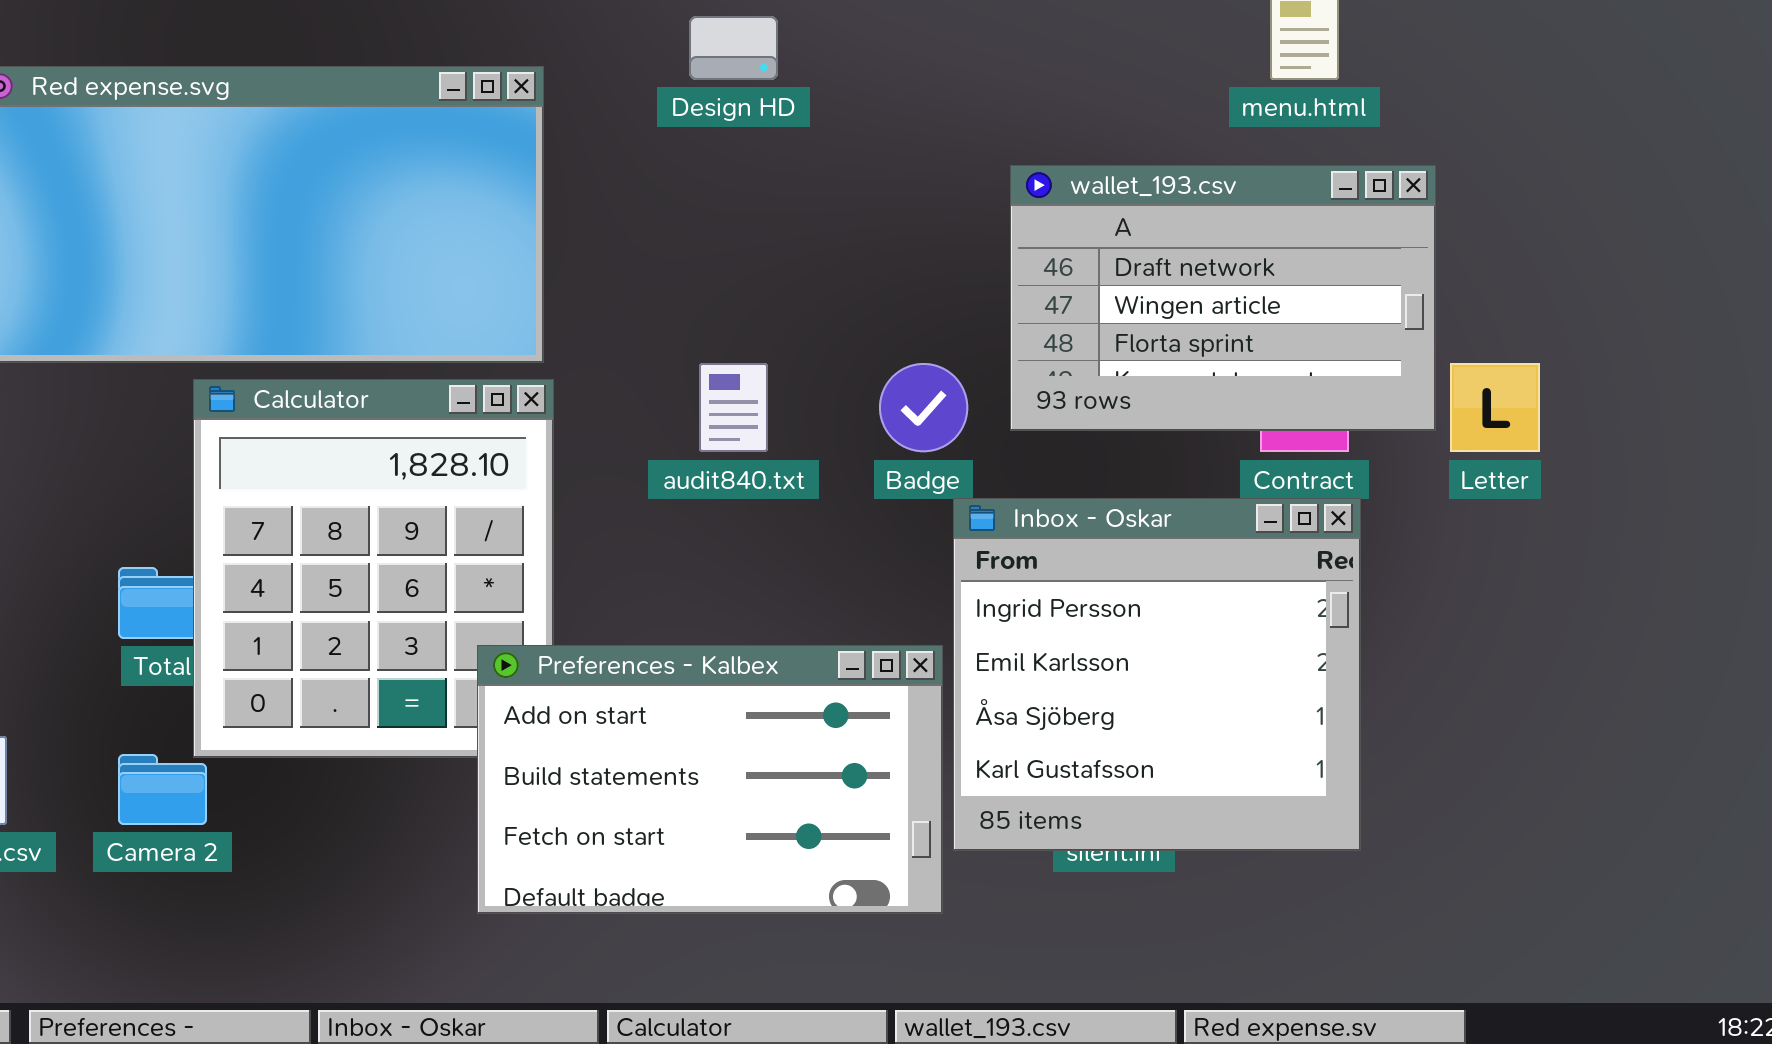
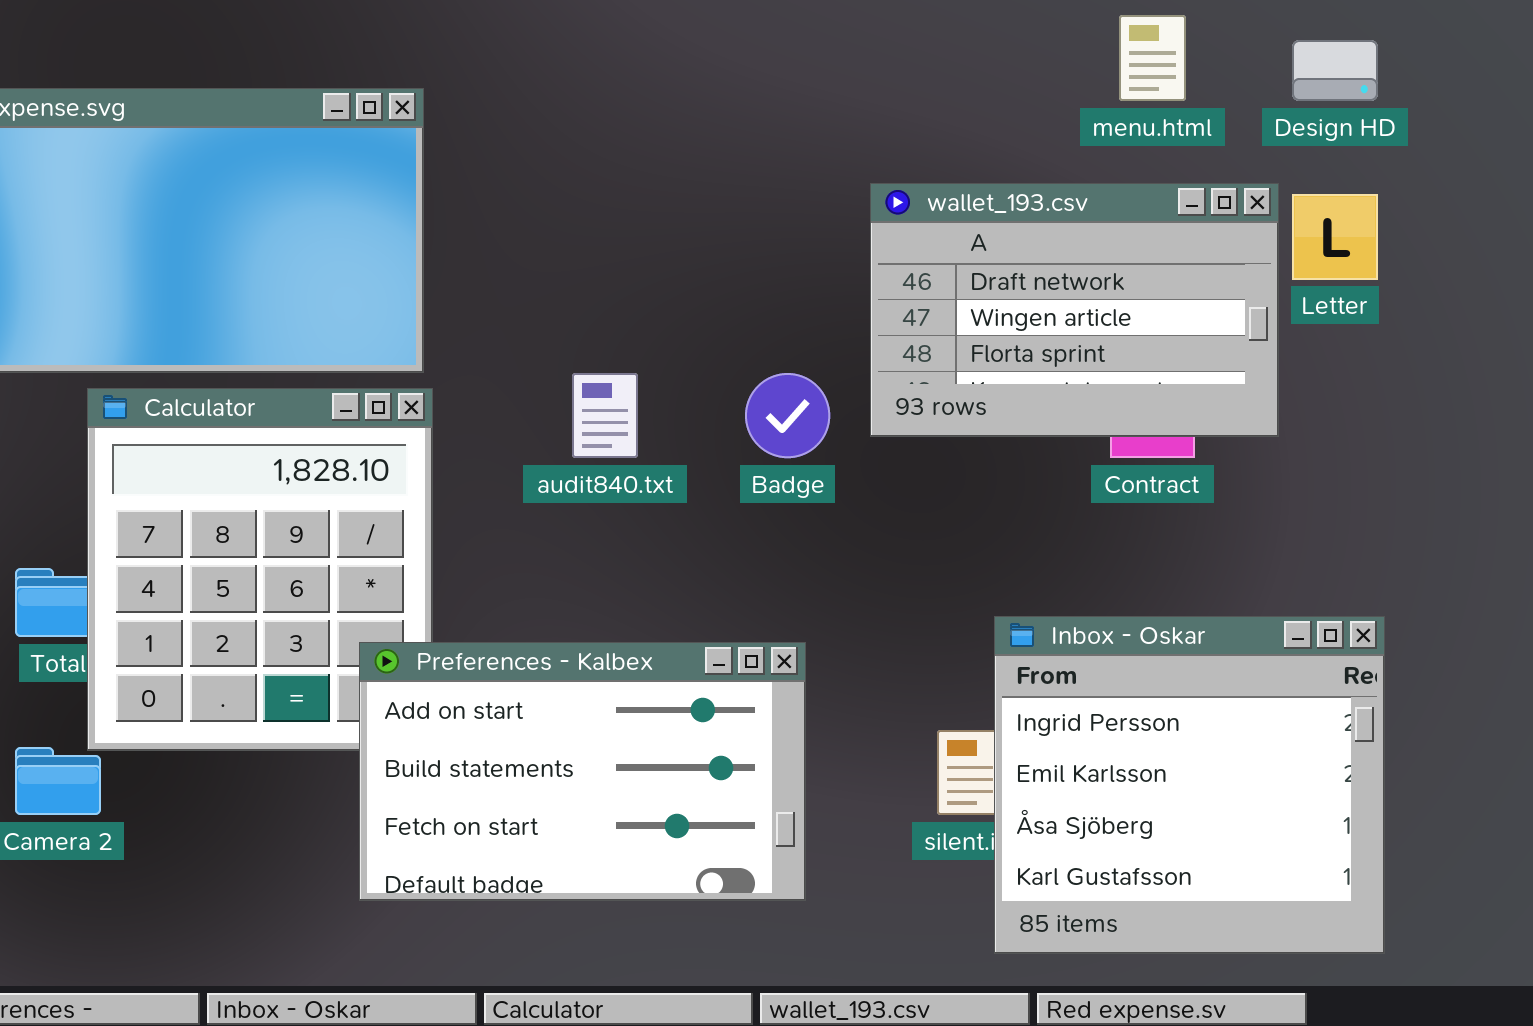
Design HD: [689,16,778,80] -> [1292,40,1378,101], moved
Letter: [1450,363,1540,452] -> [1292,194,1378,280], moved
Inbox - Oskar: [953,498,1361,851] -> [994,616,1385,954], moved

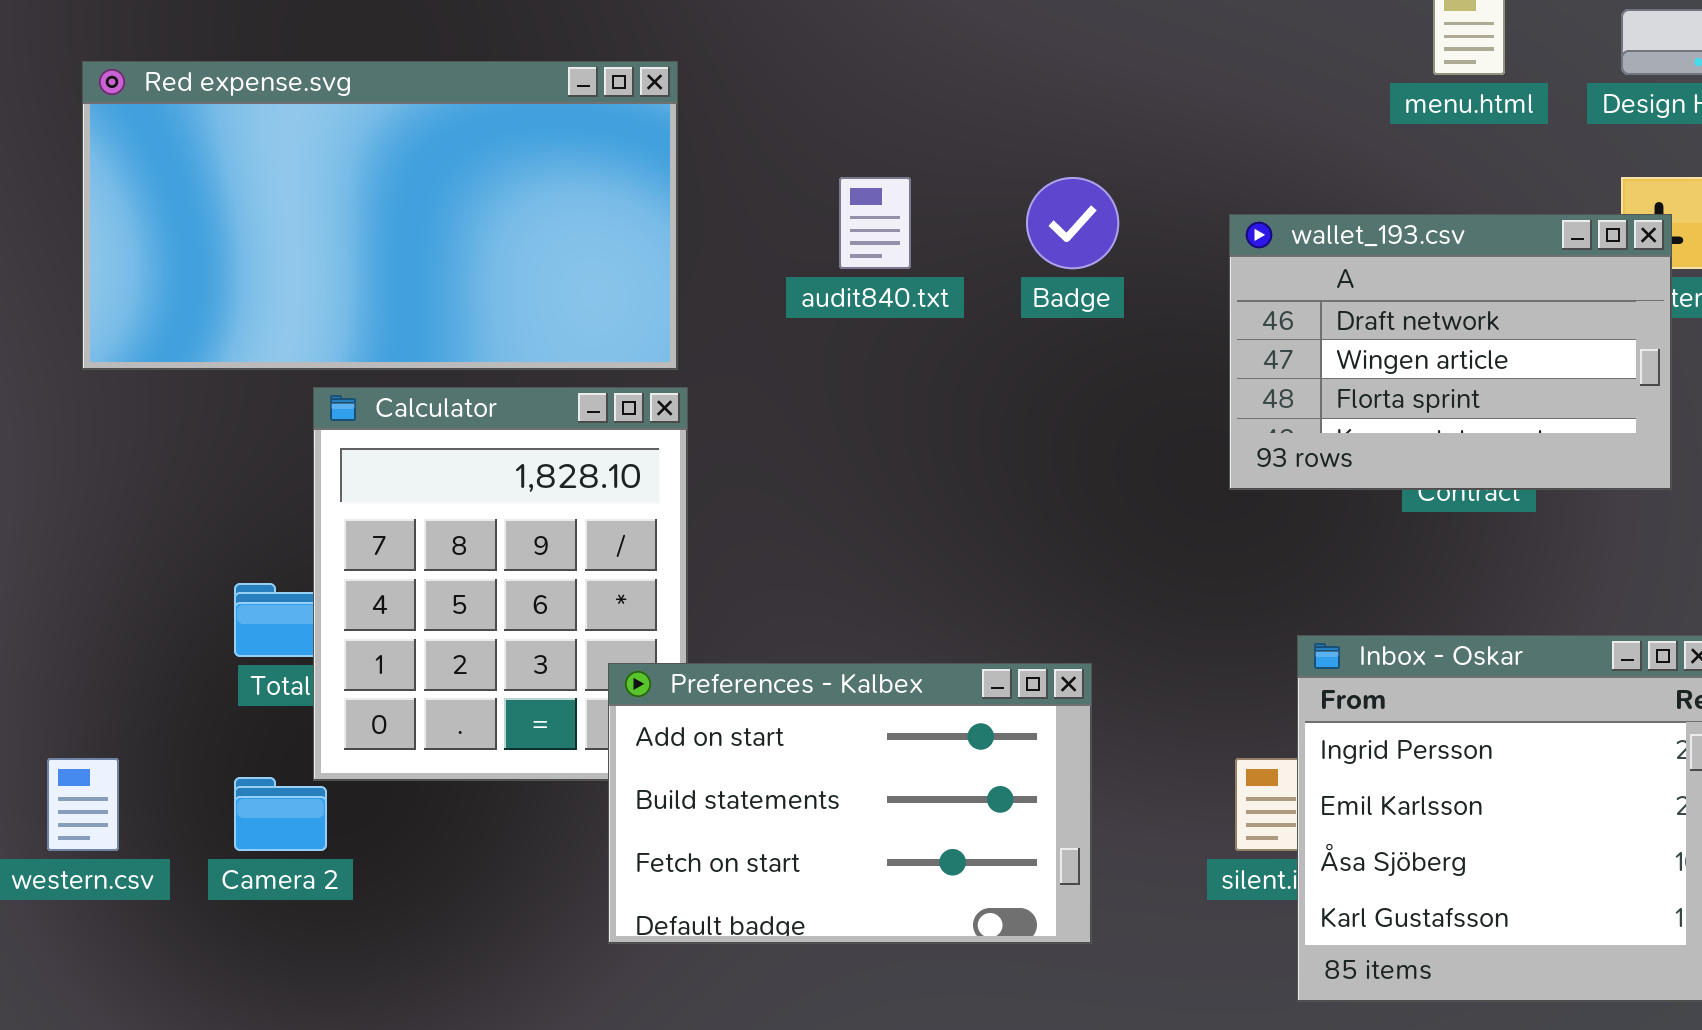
wallet_193.csv: [870,183,1279,437] -> [1229,214,1672,490], moved
audit840.txt: [572,373,638,458] -> [839,177,911,269], moved
Badge: [745,373,830,458] -> [1026,177,1119,269], moved

